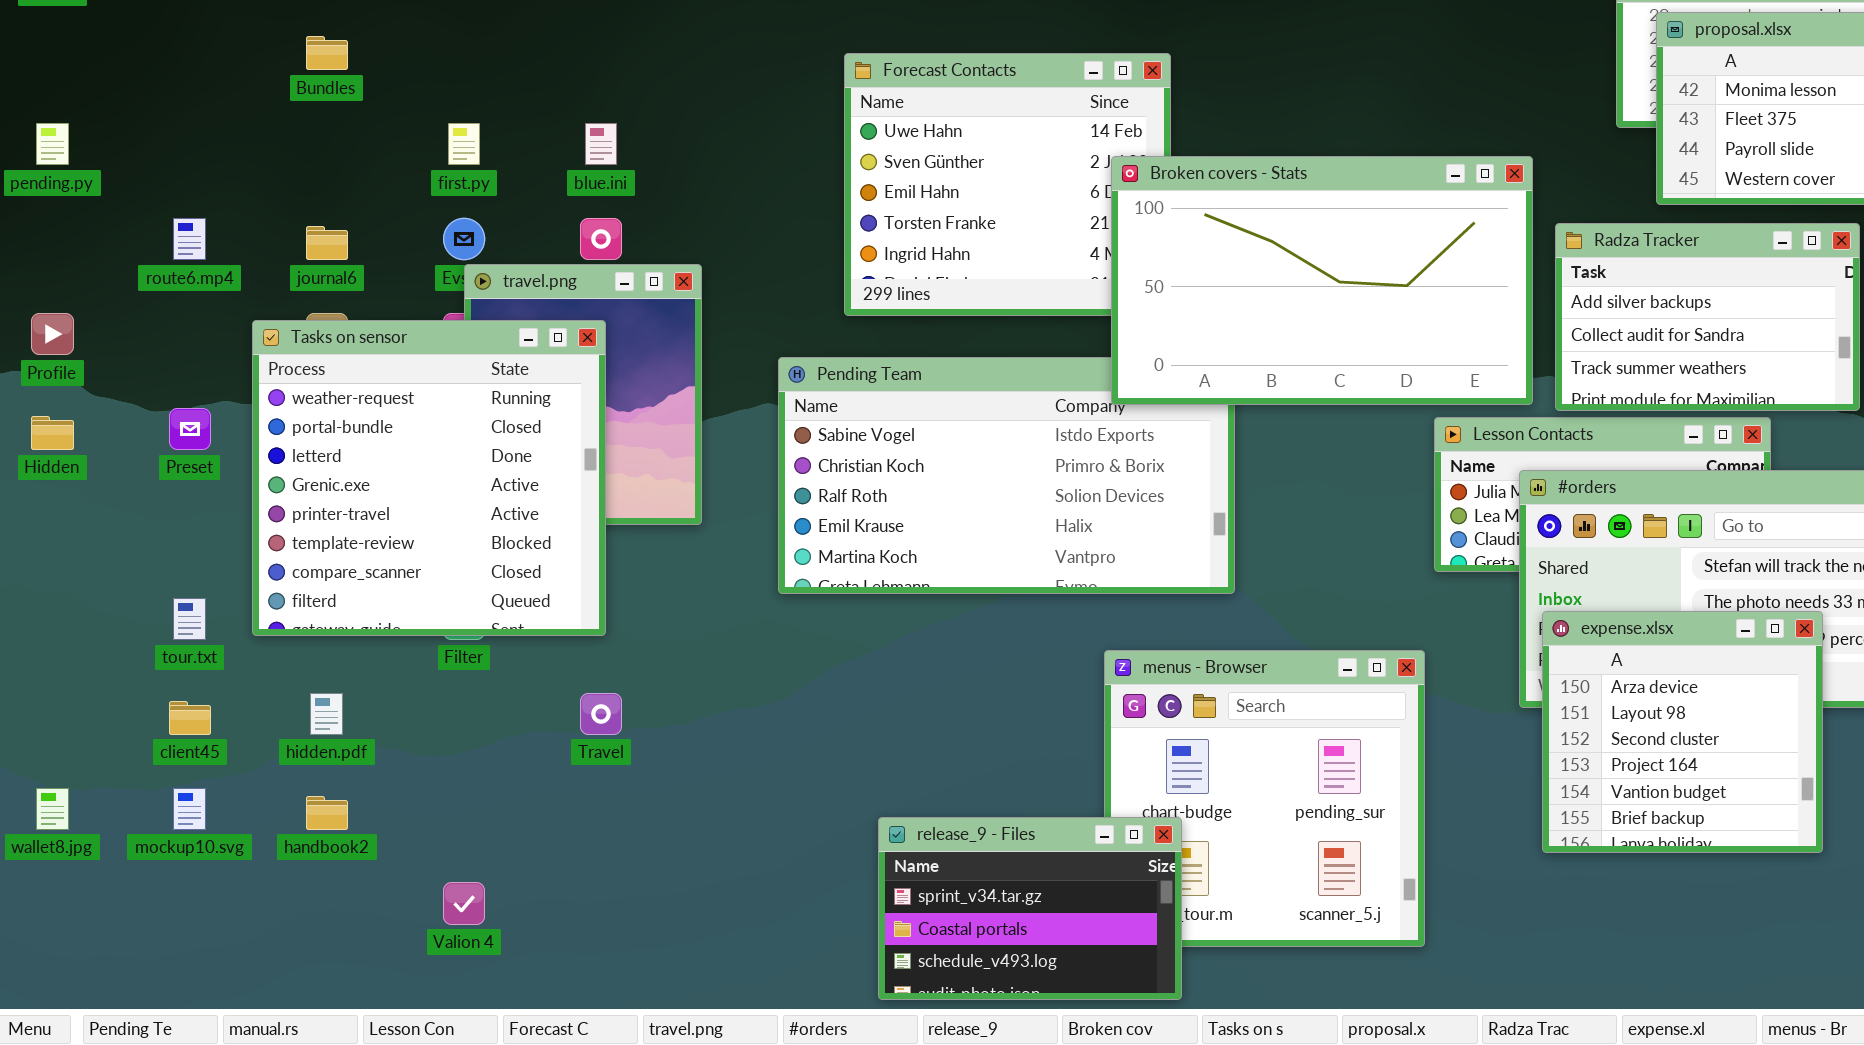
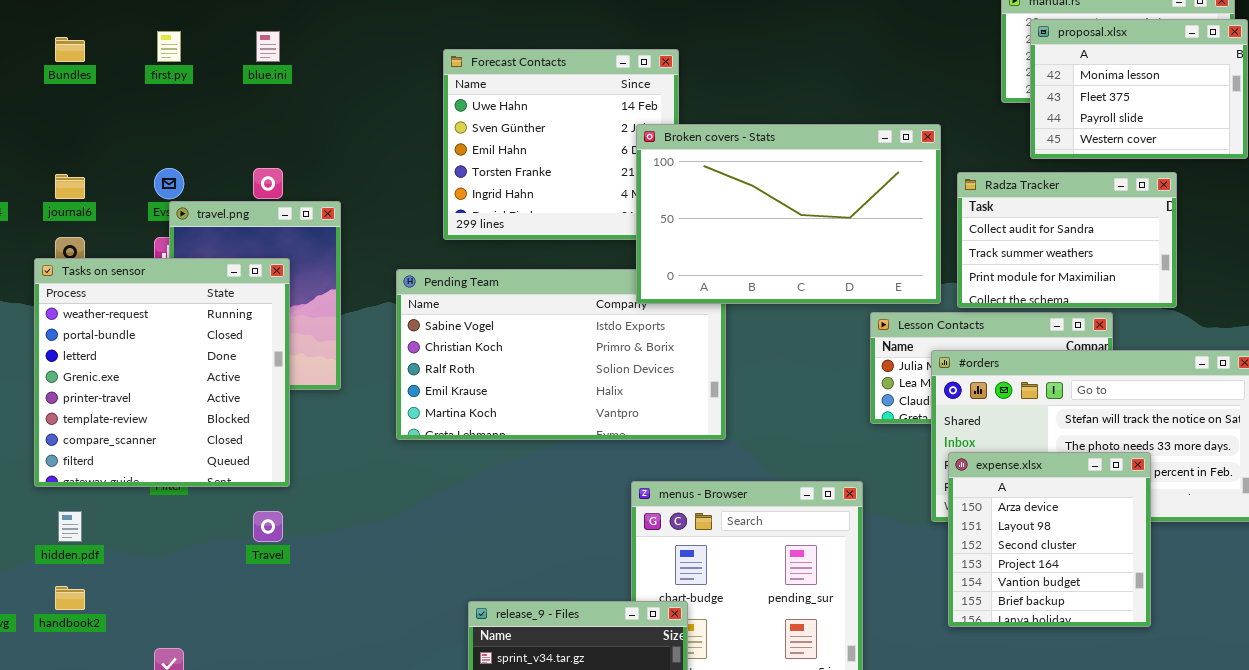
first.py: [448,123,480,165] -> [157,31,181,62], moved
blue.ini: [585,123,617,165] -> [256,31,280,62], moved
Radza Tracker: [1555,223,1860,411] -> [957,172,1177,308], scrolled down 1 row
Tasks on sensor: [252,320,606,636] -> [34,258,290,487], moved

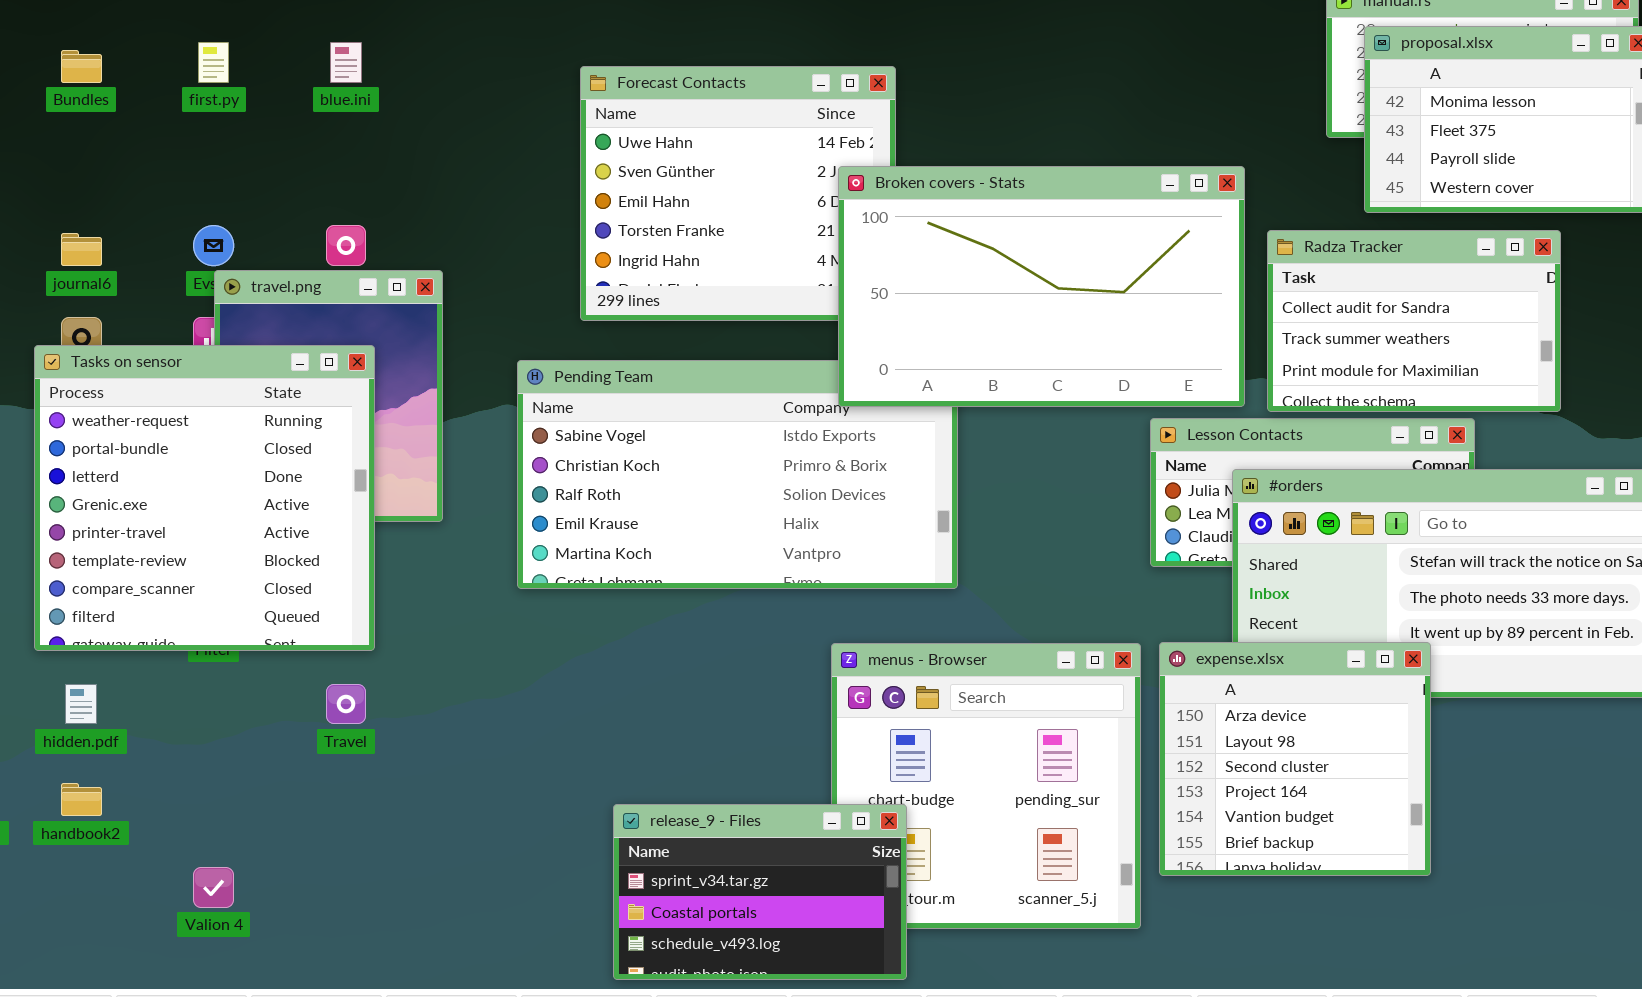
expense.xlsx: [948,452,1151,627] -> [1159,642,1431,876], moved

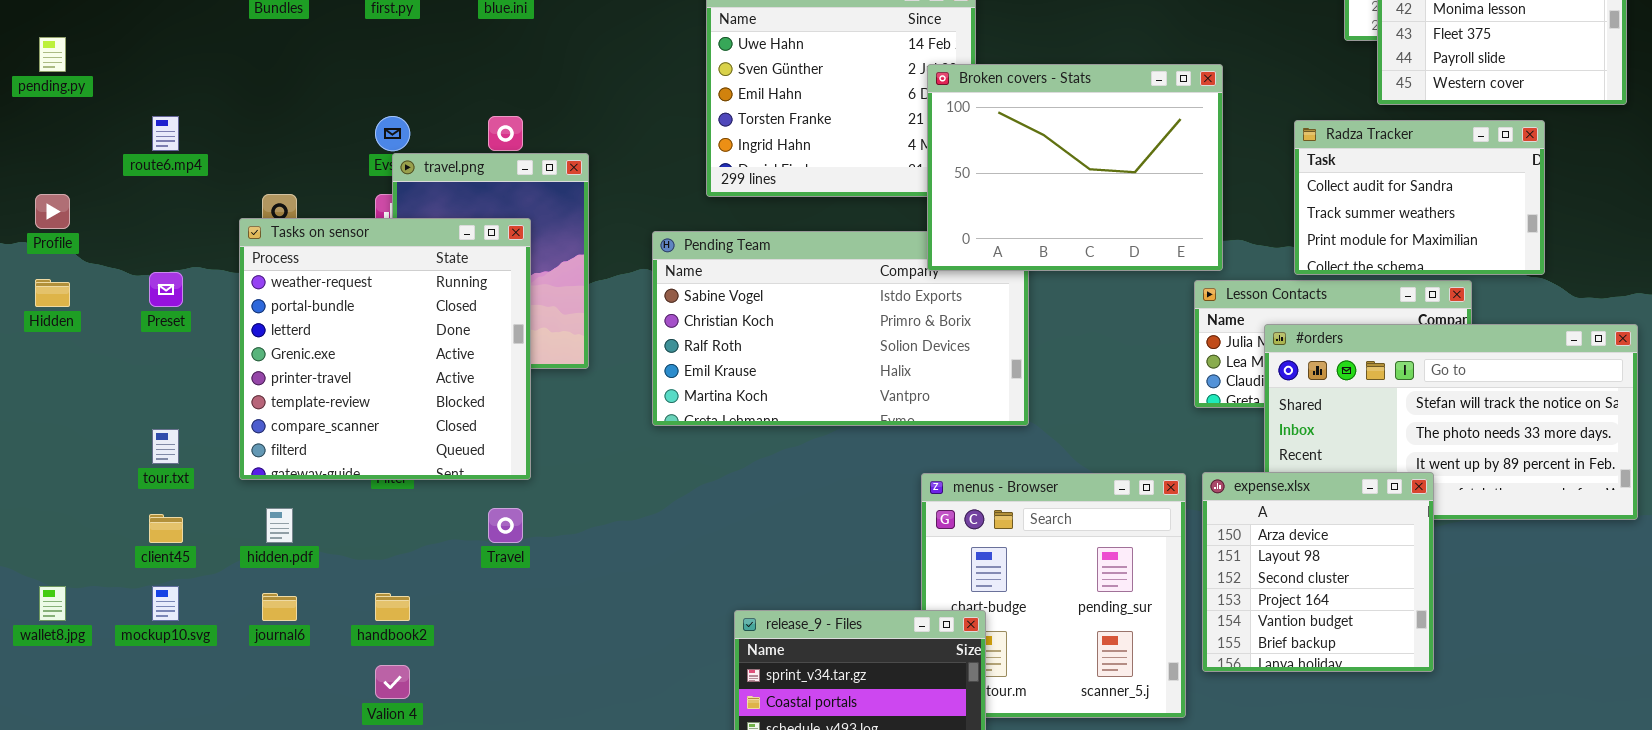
Broken covers - Stats: [838,166,1245,407] -> [927,64,1223,271], resized
journal6: [61,233,102,266] -> [262,593,297,621], moved
handbook2: [61,783,102,816] -> [375,593,410,621], moved

